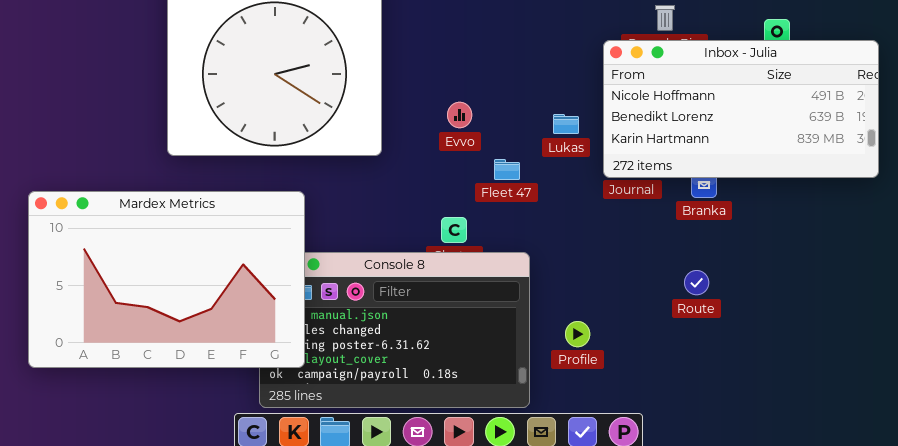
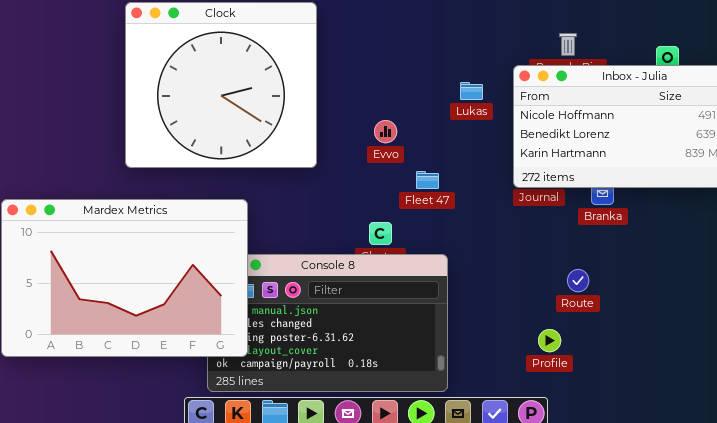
Lukas: [553,114,579,134] -> [460,82,483,100], moved
Route: [684,270,709,295] -> [567,269,589,292], moved
Profile: [565,321,590,347] -> [538,329,561,352], moved

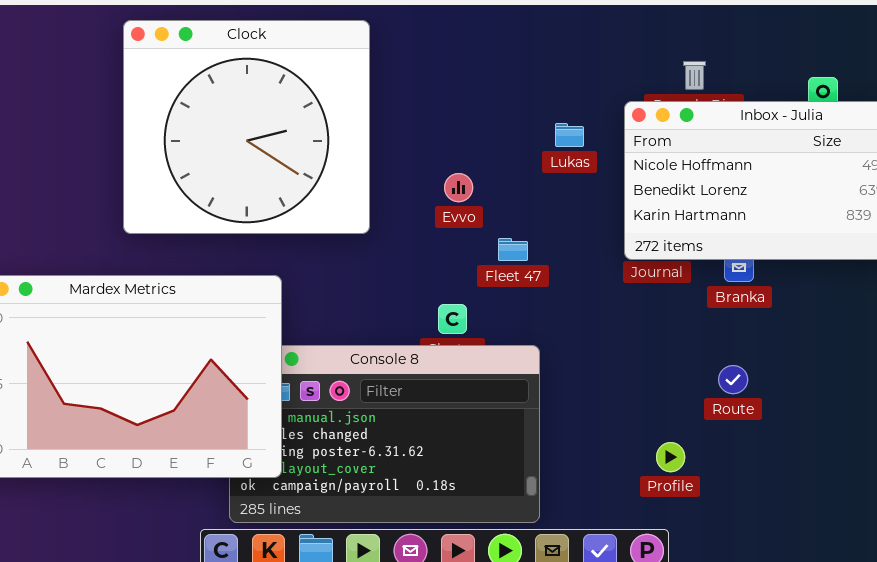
Route: [567,269,589,292] -> [718,365,748,394], moved

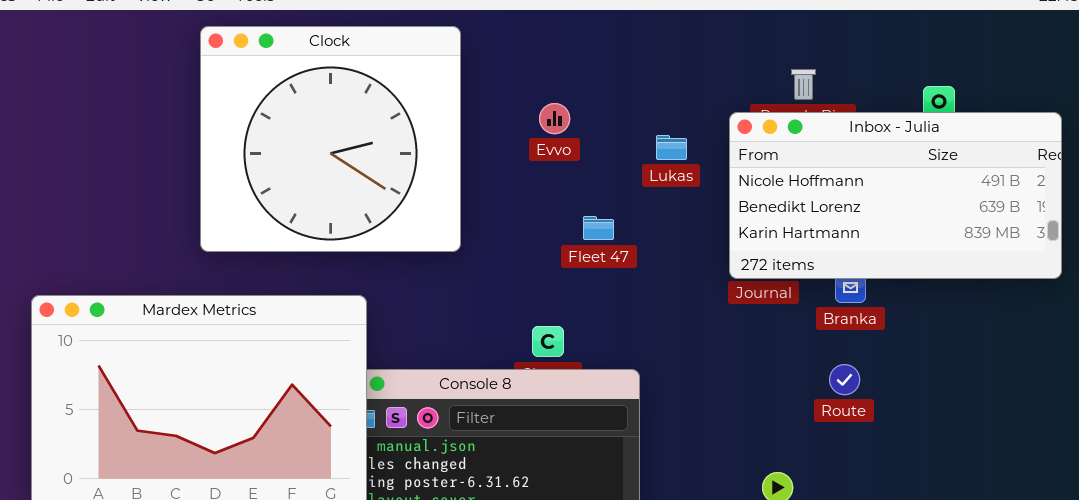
Evvo: [444,173,473,202] -> [539,103,570,134], moved
Fleet 47: [498,238,528,261] -> [583,216,614,240], moved
Route: [718,365,748,394] -> [829,364,860,395], moved

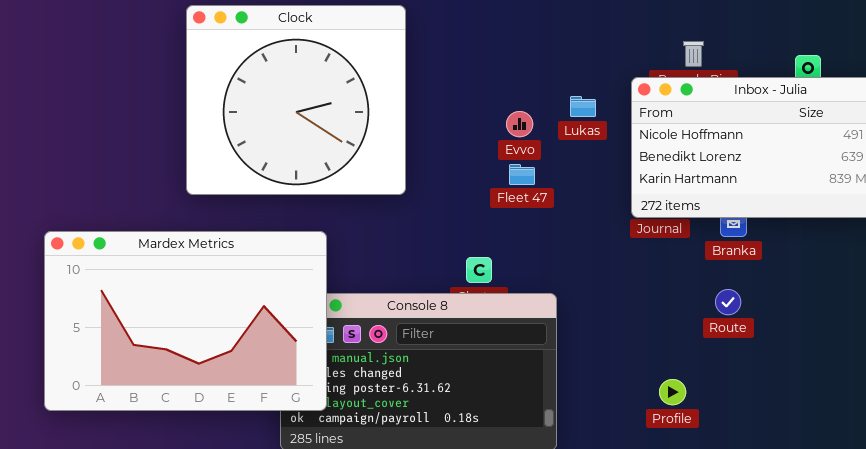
Evvo: [539,103,570,134] -> [506,111,533,137], moved

